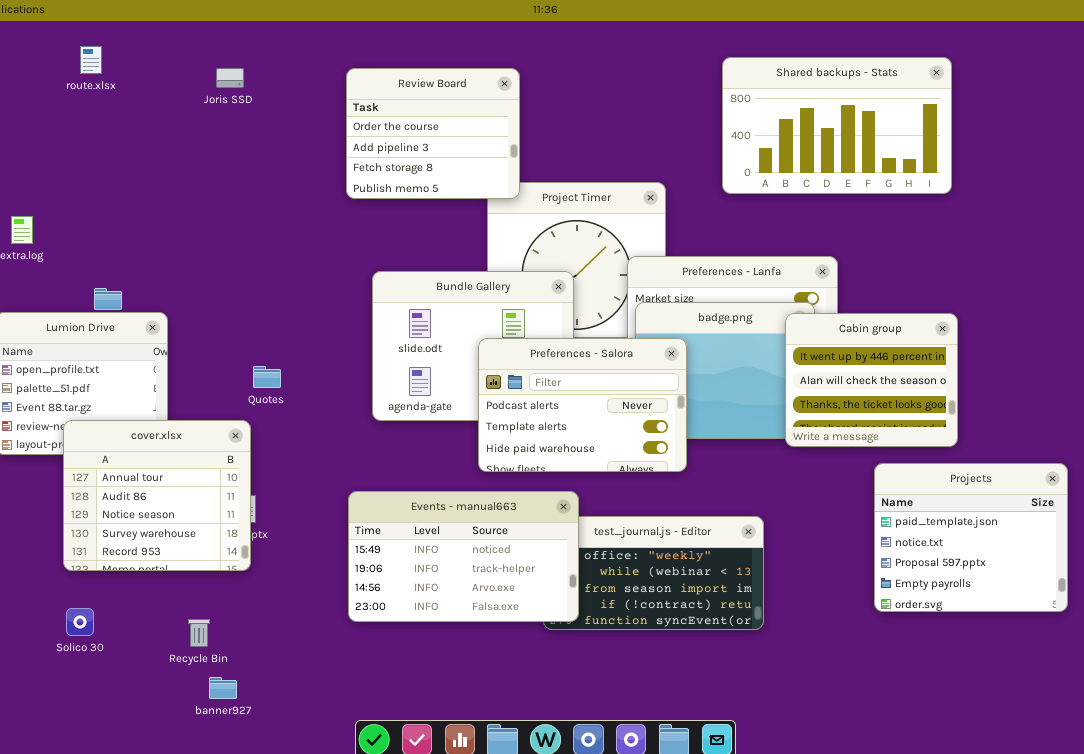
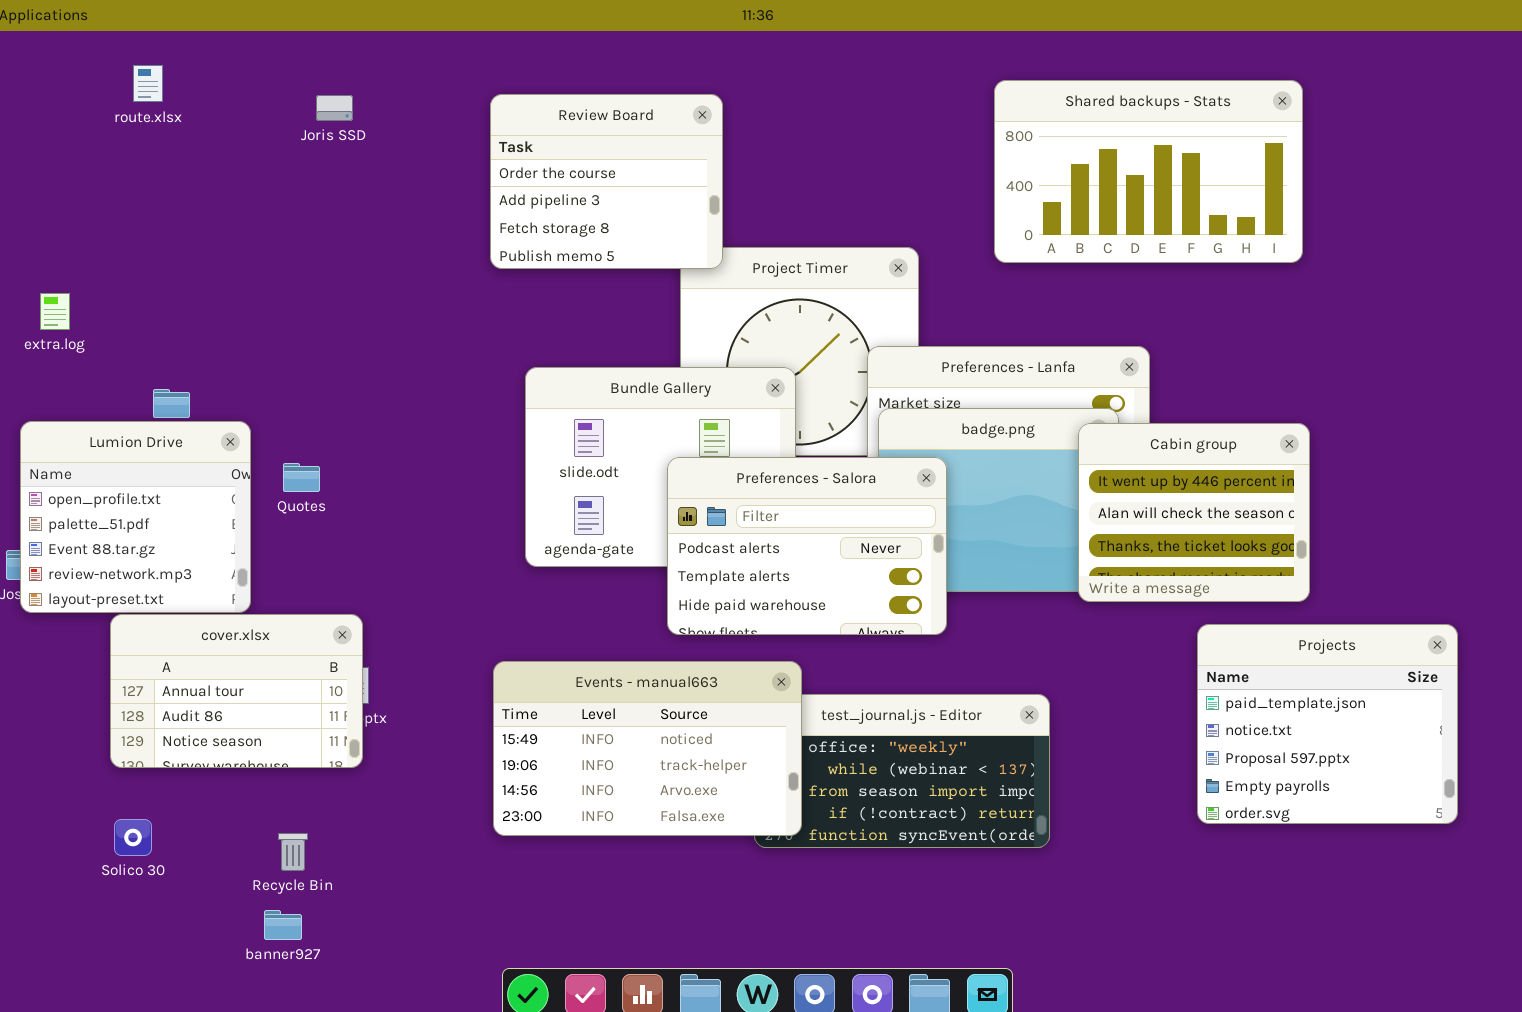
Quotes: [253,366,281,388] -> [283,463,320,492], moved
cover.xlsx: [63,420,251,571] -> [110,614,363,768], resized
banner927: [209,677,237,699] -> [264,910,302,940], moved

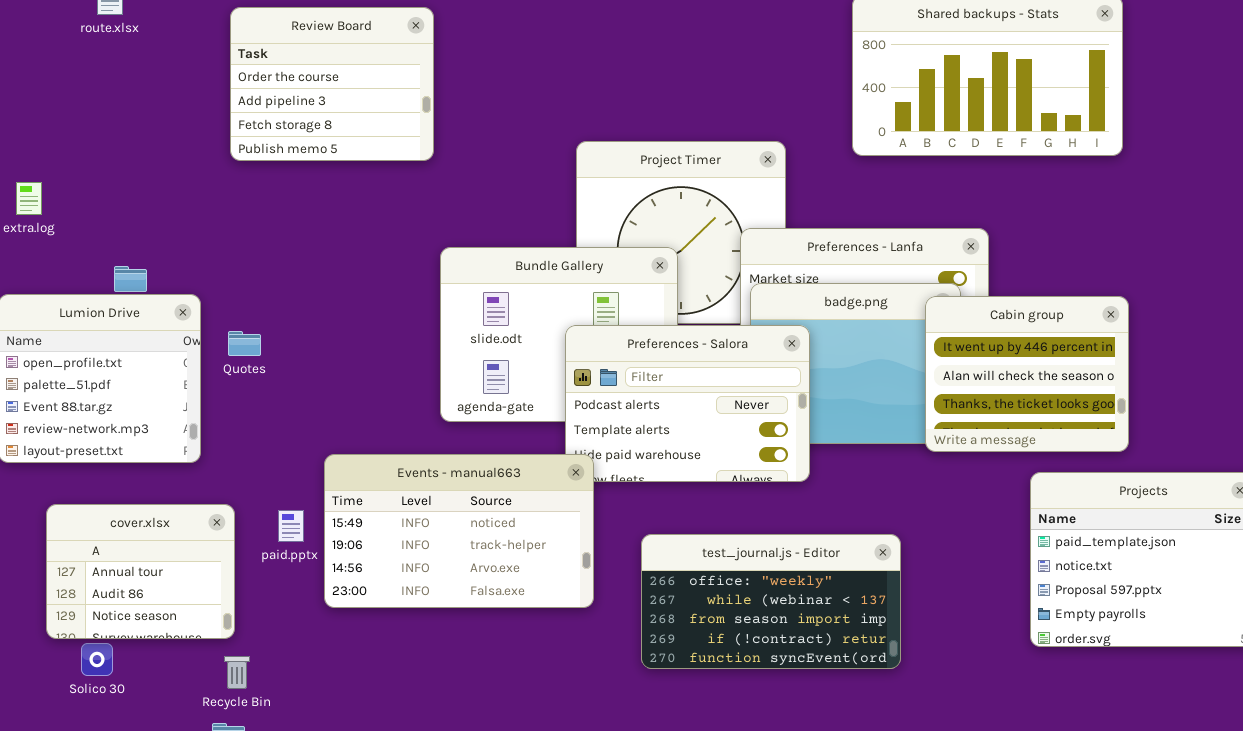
Review Board: [490,94,723,269] -> [230,7,434,161], moved
cover.xlsx: [110,614,363,768] -> [46,504,235,639], moved, resized
Events - manual663: [493,661,802,836] -> [324,454,594,608], moved

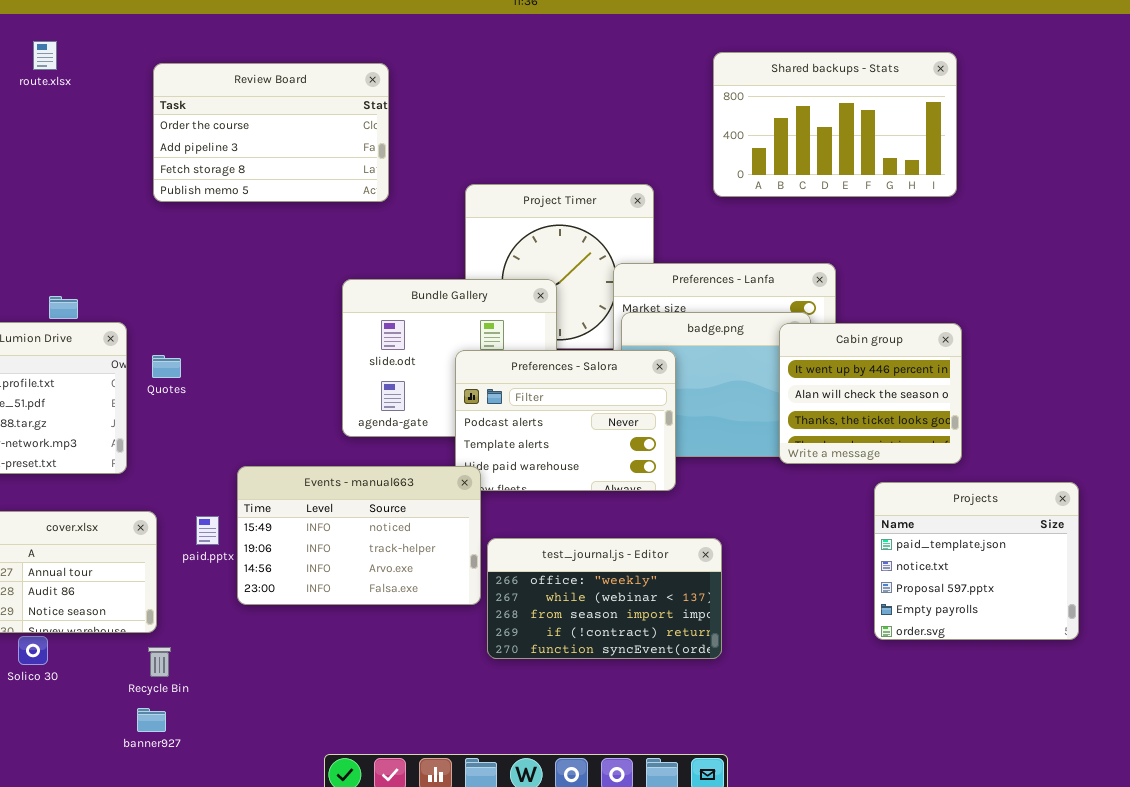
Review Board: [230,7,434,161] -> [153,63,389,202], resized
test_journal.js - Editor: [641,534,901,669] -> [487,538,722,659], moved

